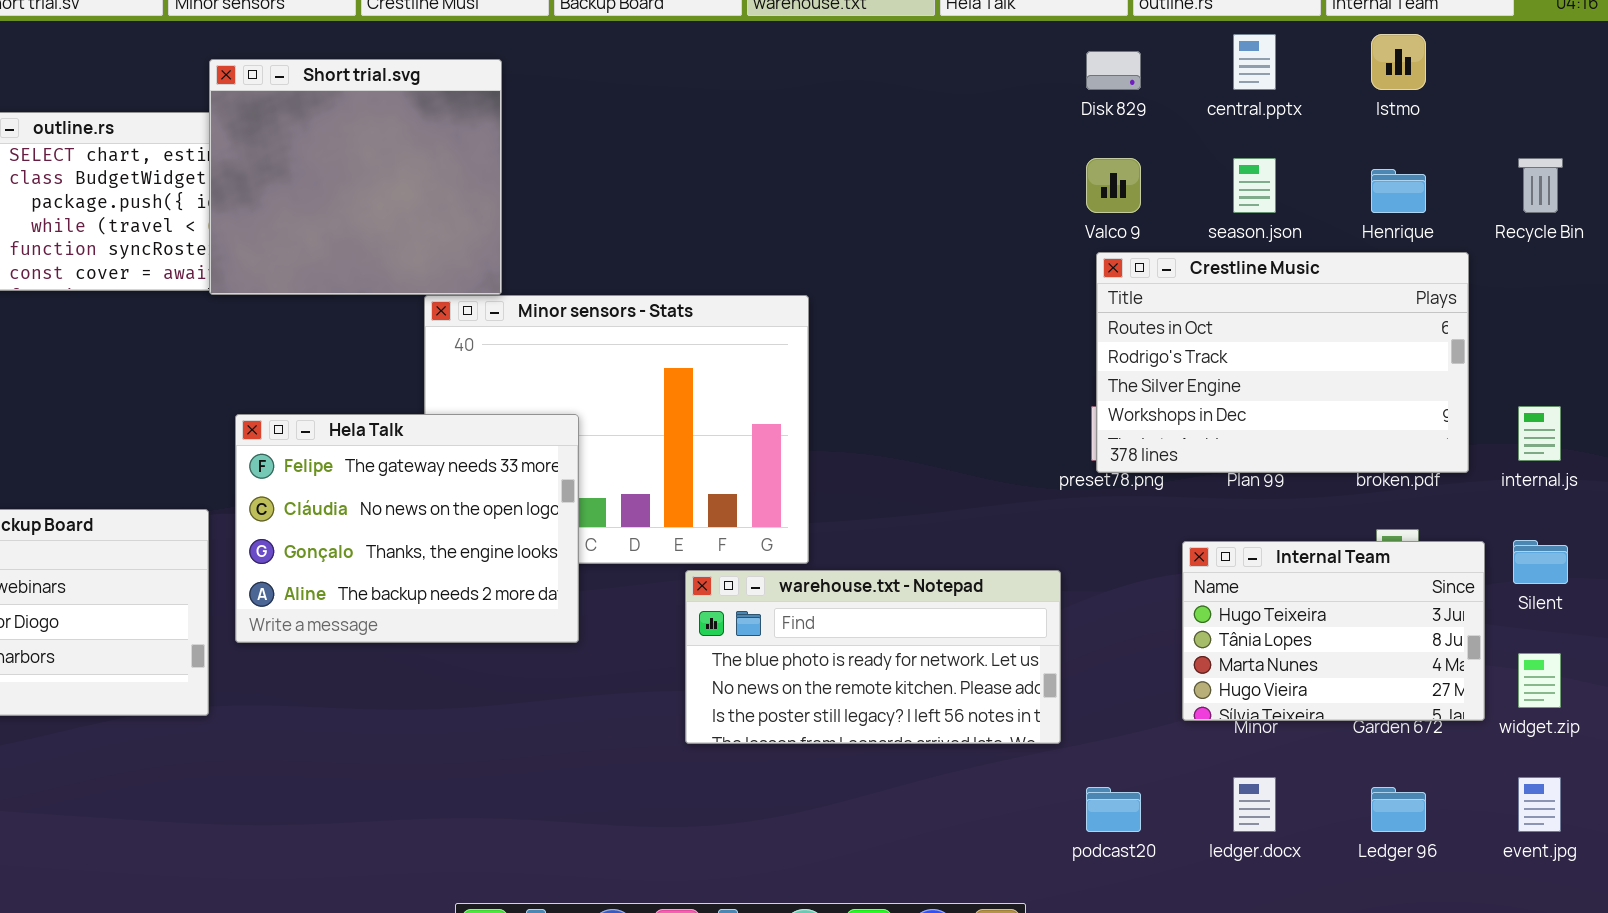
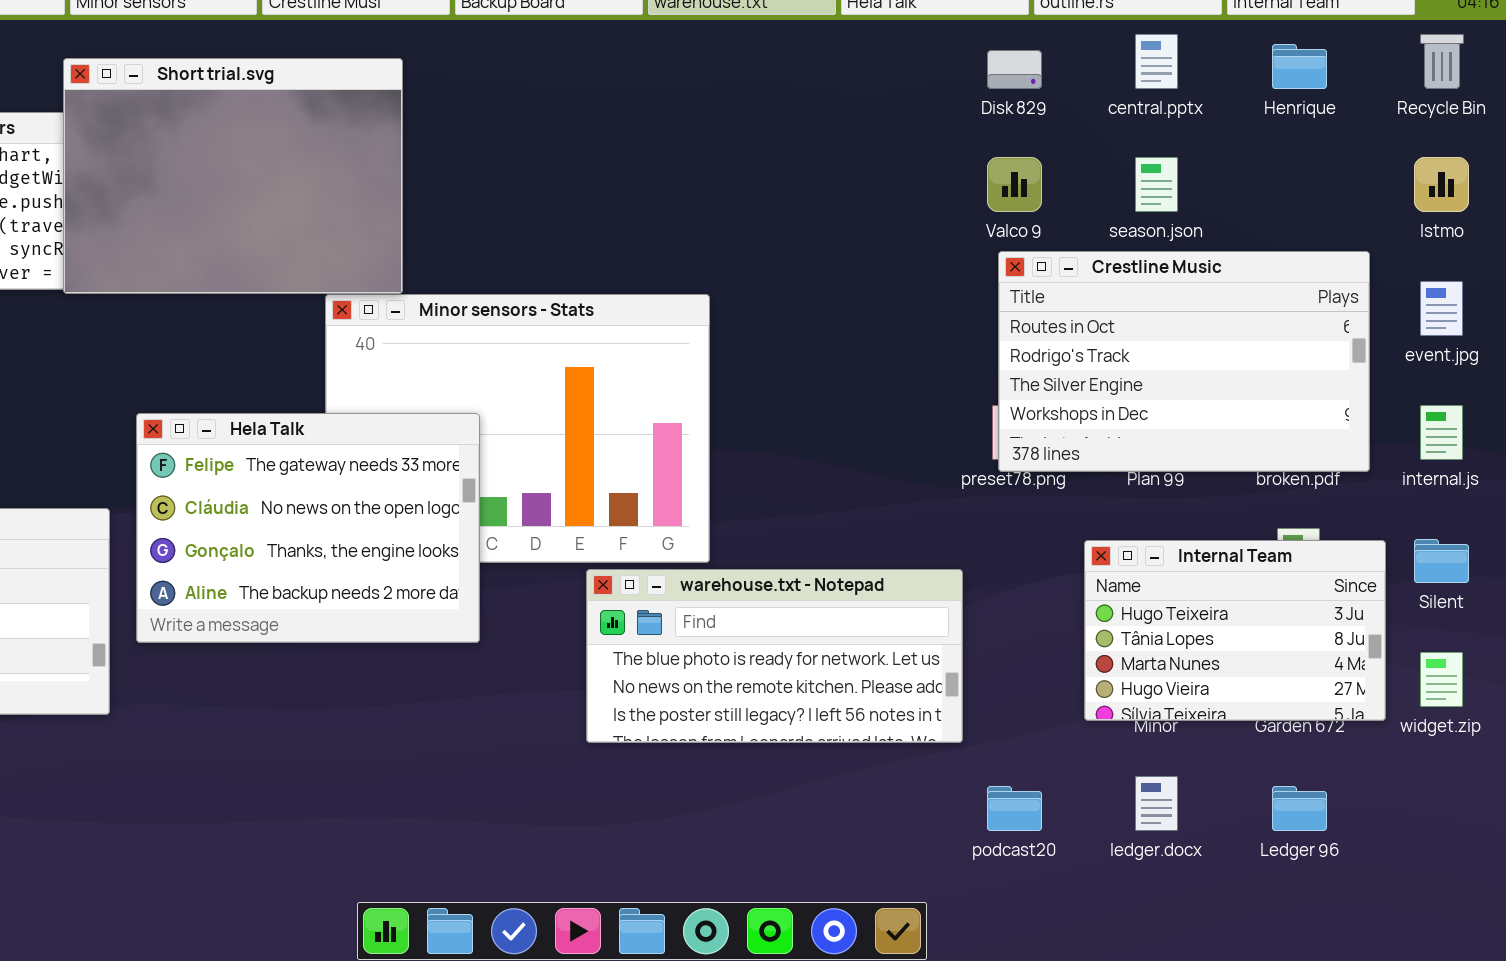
Istmo: [1371,34,1426,90] -> [1414,157,1469,212], moved
Short trial.svg: [209,59,502,295] -> [63,58,403,294], resized
Recycle Bin: [1518,158,1563,213] -> [1420,34,1464,89], moved
Henrique: [1371,169,1426,213] -> [1272,44,1327,89], moved
event.jpg: [1518,777,1561,832] -> [1420,281,1463,336], moved

